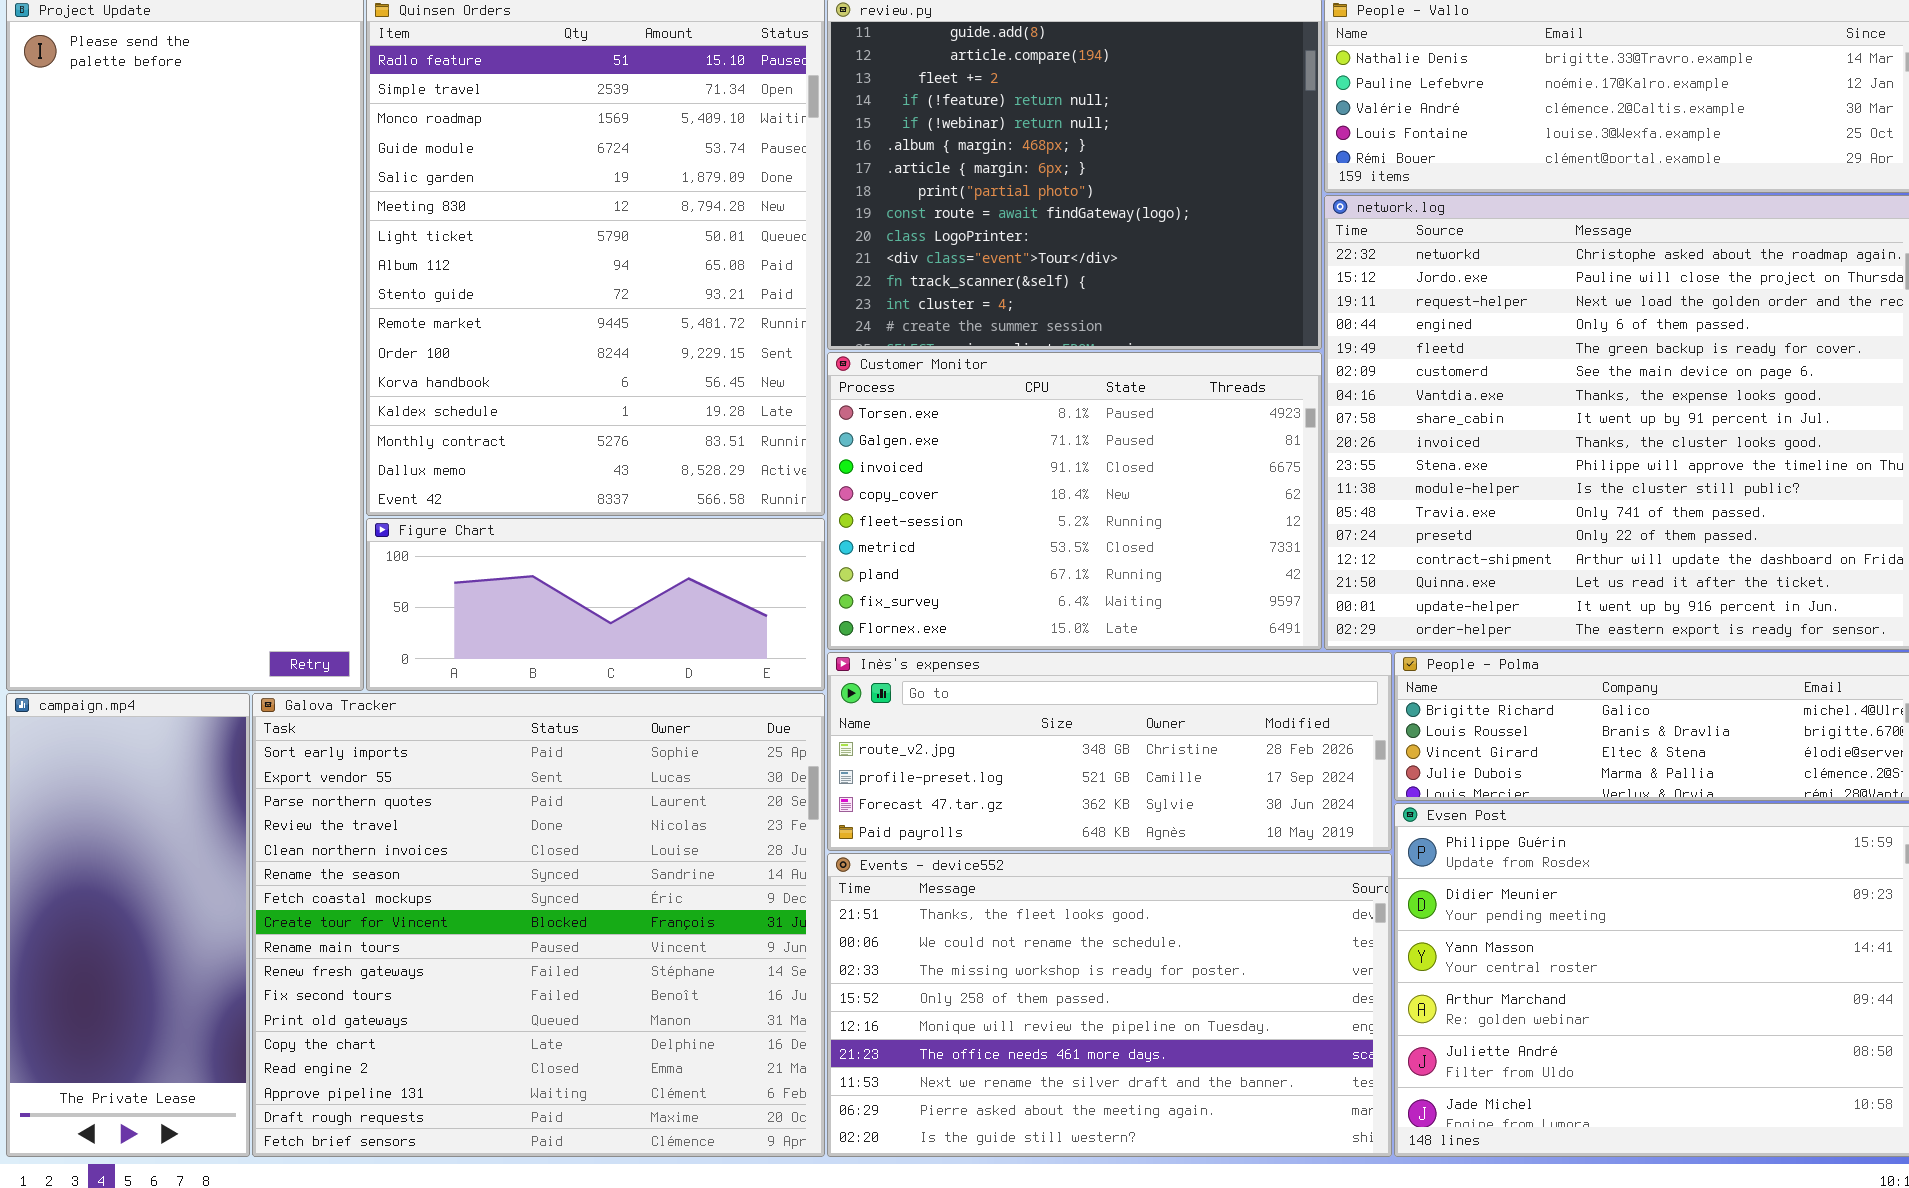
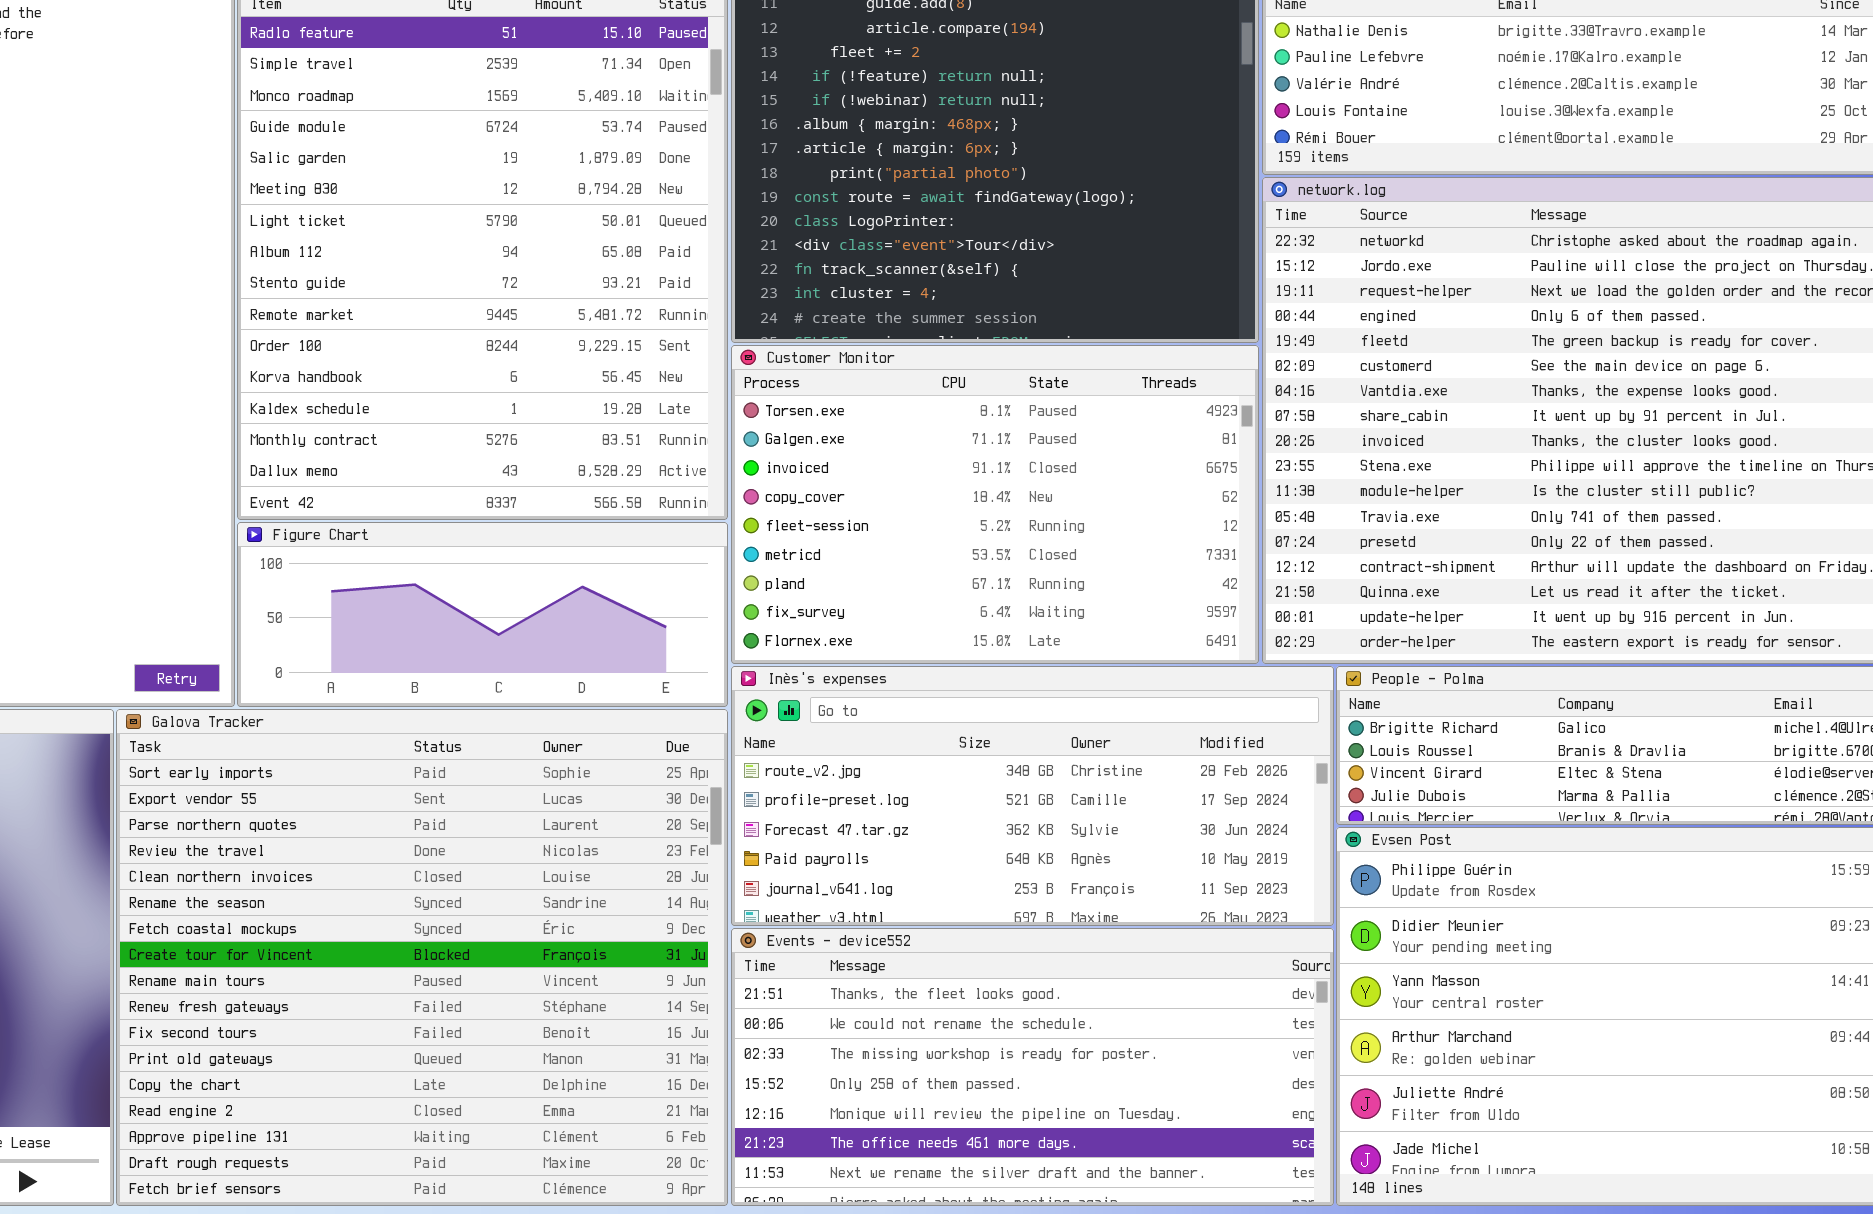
Inès's expenses: [827,652,1392,851] -> [731,666,1334,926], resized
Events - device552: [827,853,1392,1157] -> [731,928,1334,1206], resized

